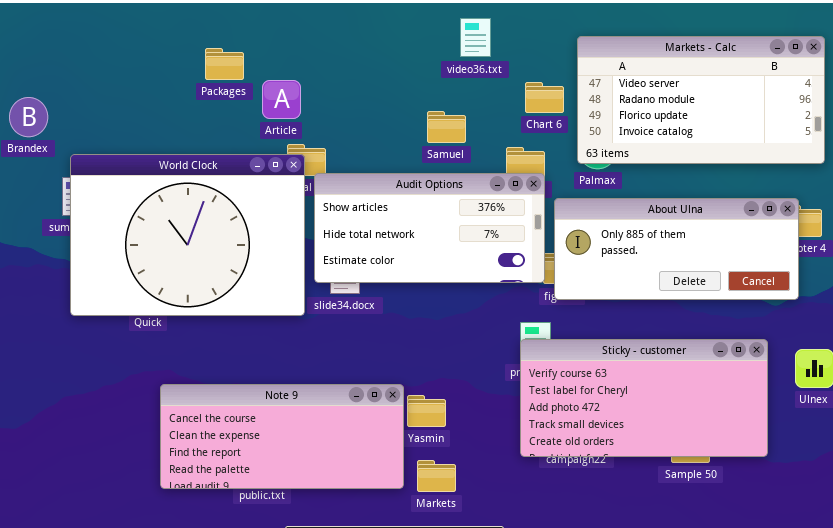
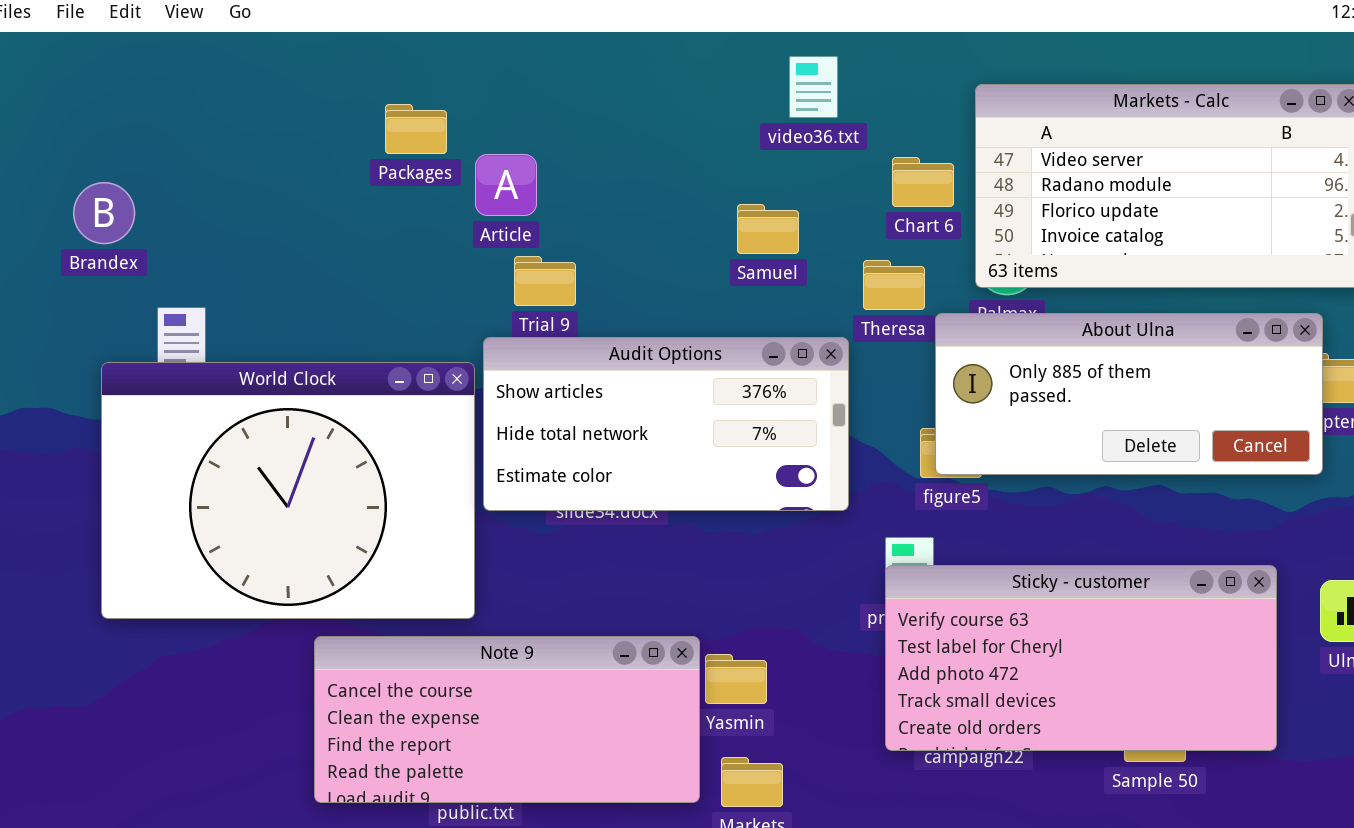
World Clock: [70,154,305,316] -> [101,362,475,619], moved
Audit Options: [314,173,545,283] -> [483,337,849,511], moved
About Ulna: [554,198,799,300] -> [935,313,1323,475], moved

